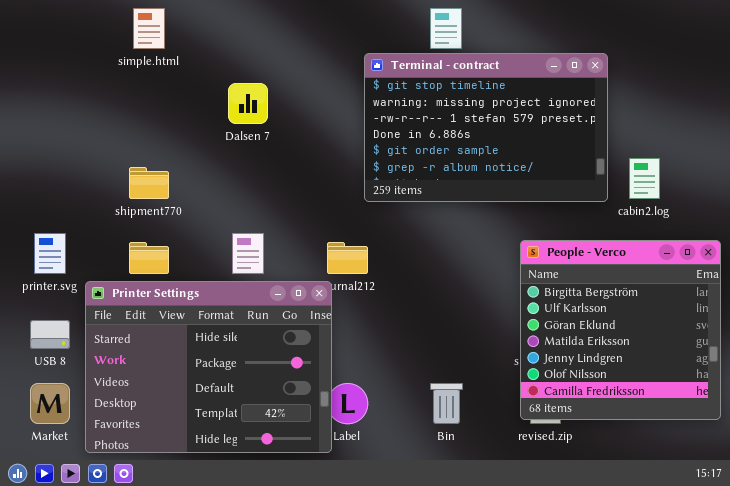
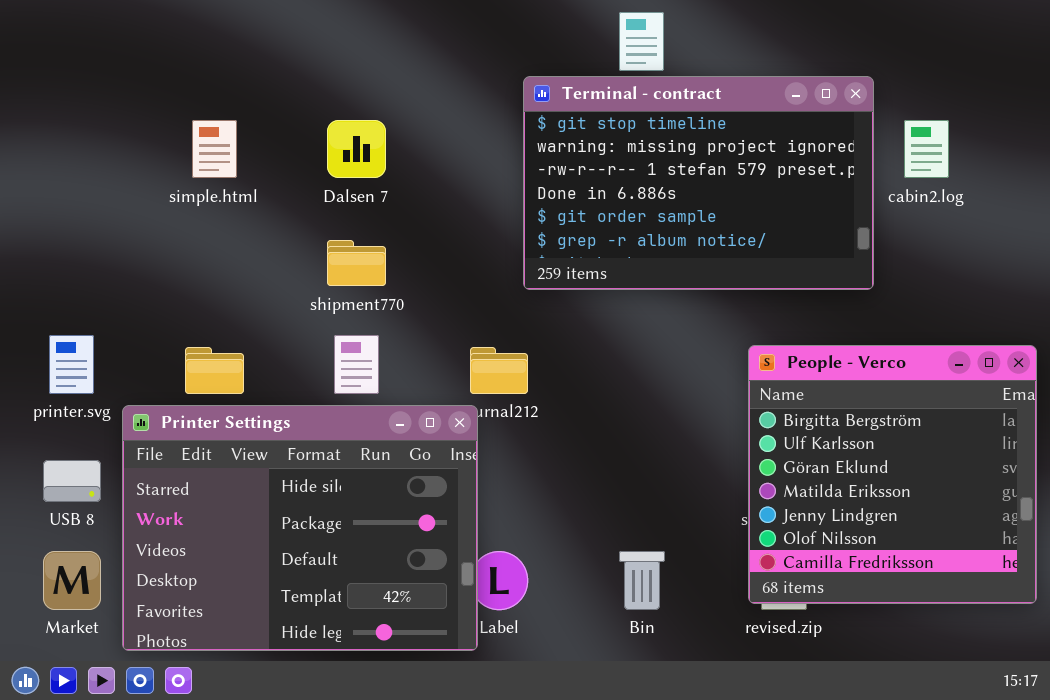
simple.html: [133,8,165,49] -> [192,120,237,178], moved
cabin2.log: [629,158,660,199] -> [904,120,949,178], moved
shipment770: [129,167,169,199] -> [327,240,386,286], moved

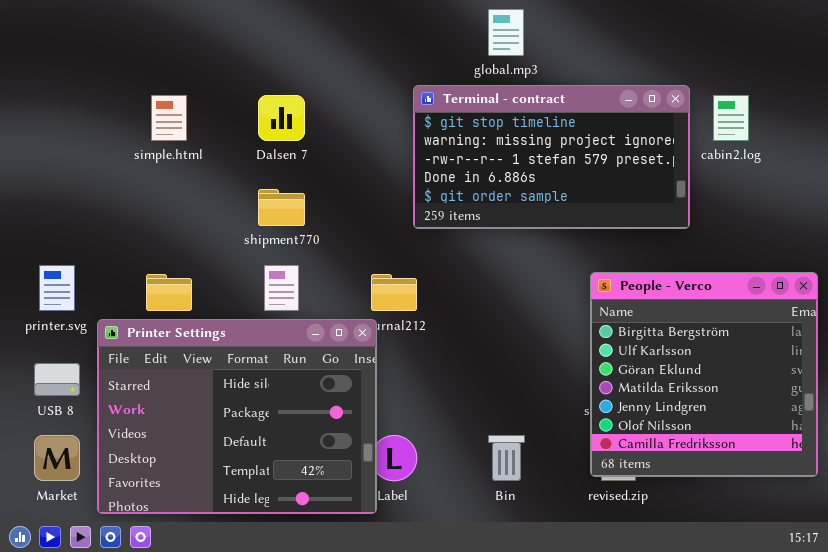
Terminal - contract: [523,76,874,290] -> [413,85,690,229], resized

